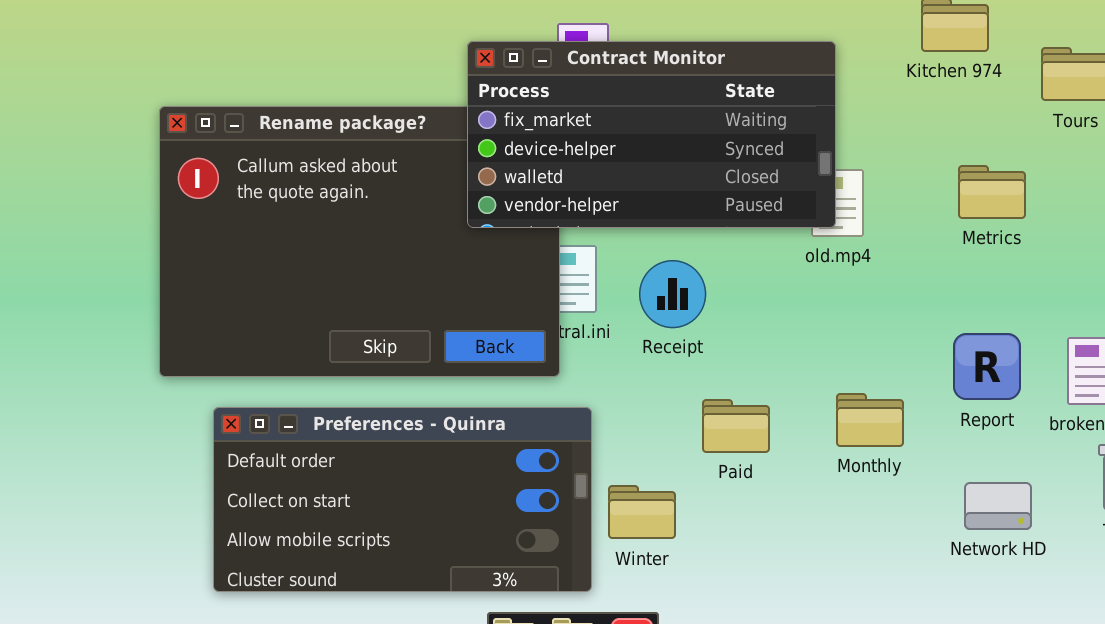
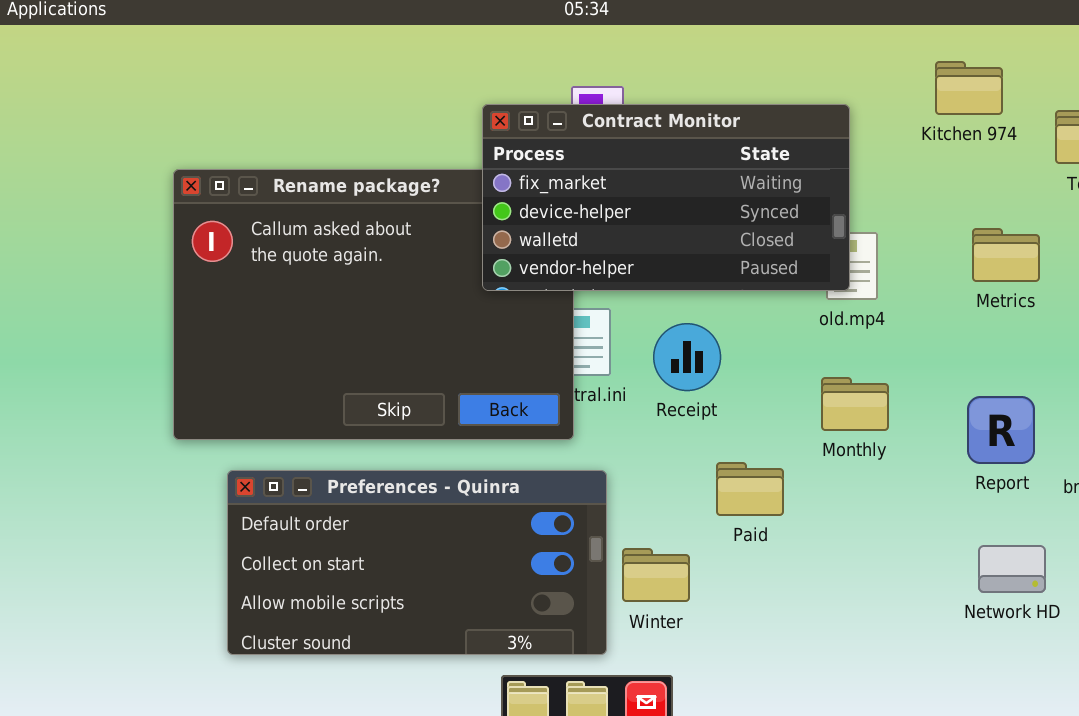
Monthly: [836,393,904,447] -> [821,377,889,431], moved

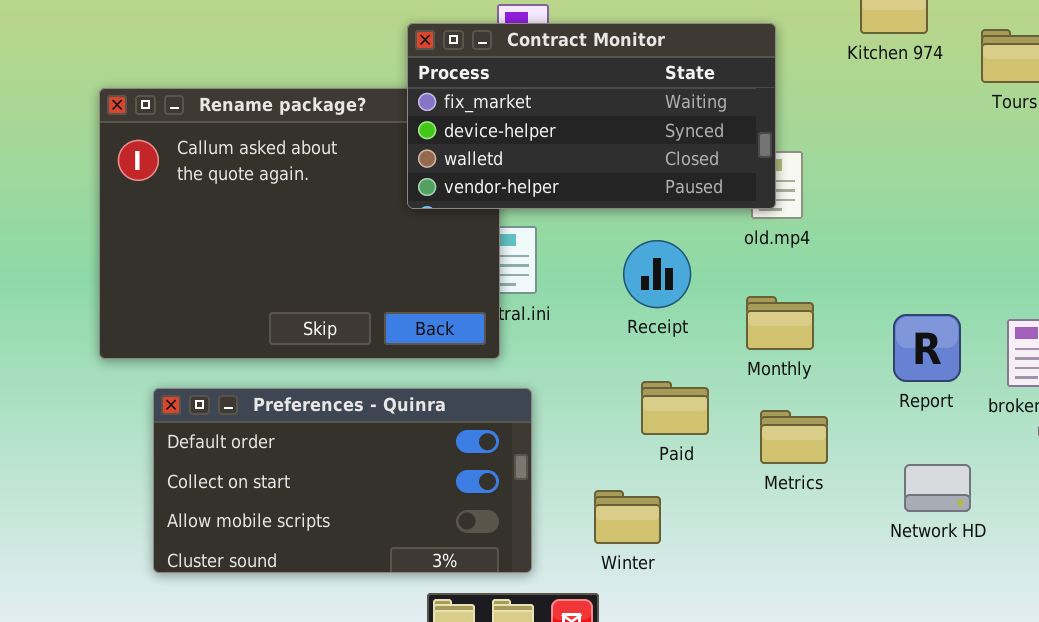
Metrics: [972,228,1040,282] -> [760,410,828,464], moved
Receipt: [653,323,721,391] -> [623,240,691,308], moved
Winter: [622,548,690,602] -> [594,490,661,544], moved

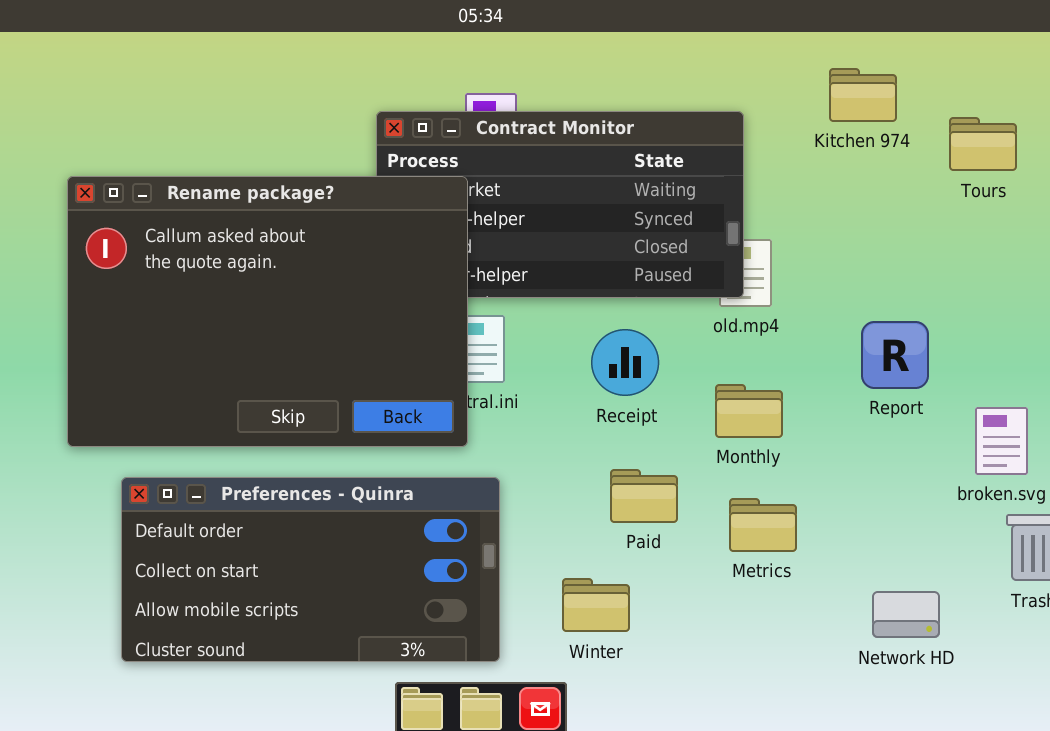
Rename package?: [99,88,500,359] -> [67,176,468,447], raised
Report: [893,314,961,382] -> [861,321,929,389], moved
Network HD: [904,464,971,512] -> [872,591,940,638], moved

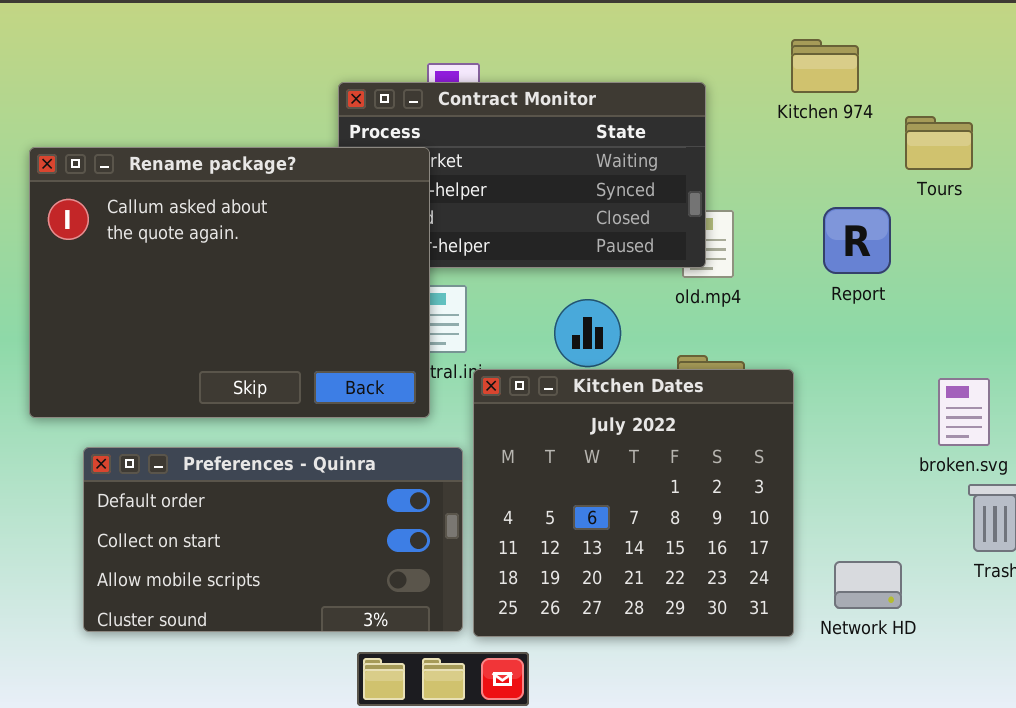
Tours: [949,117,1017,171] -> [905,116,973,170], moved
Report: [861,321,929,389] -> [823,207,891,274], moved
Kitchen Dates: none -> [473,369,794,637], opened

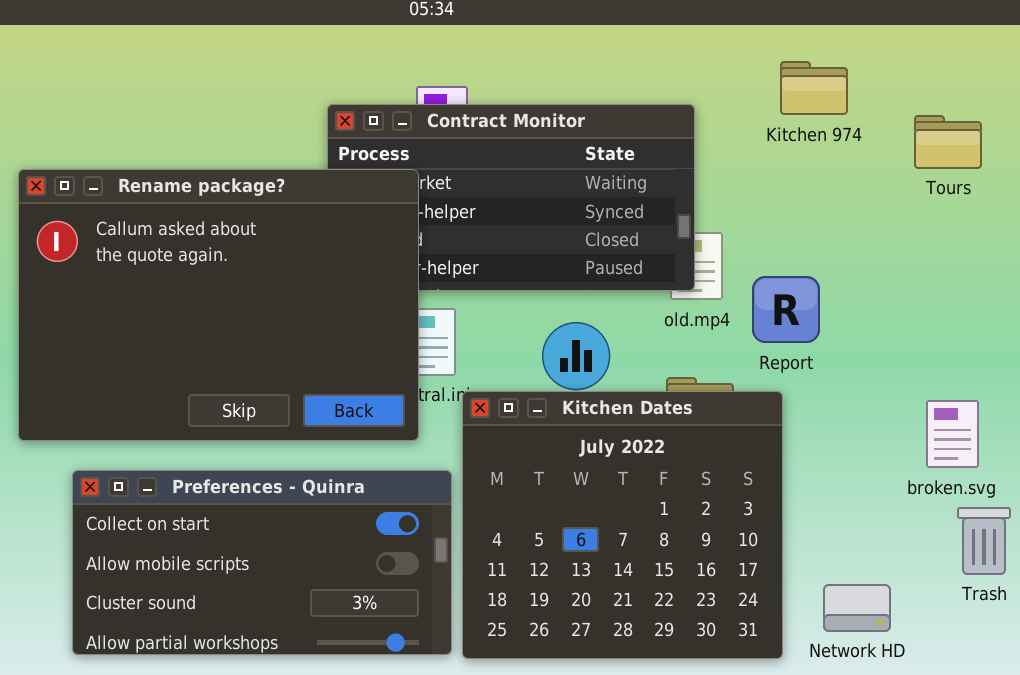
Tours: [905,116,973,170] -> [914,115,982,169], moved
Report: [823,207,891,274] -> [752,276,820,343], moved
Preferences - Quinra: [83,447,463,632] -> [72,470,452,655], scrolled down 1 row

